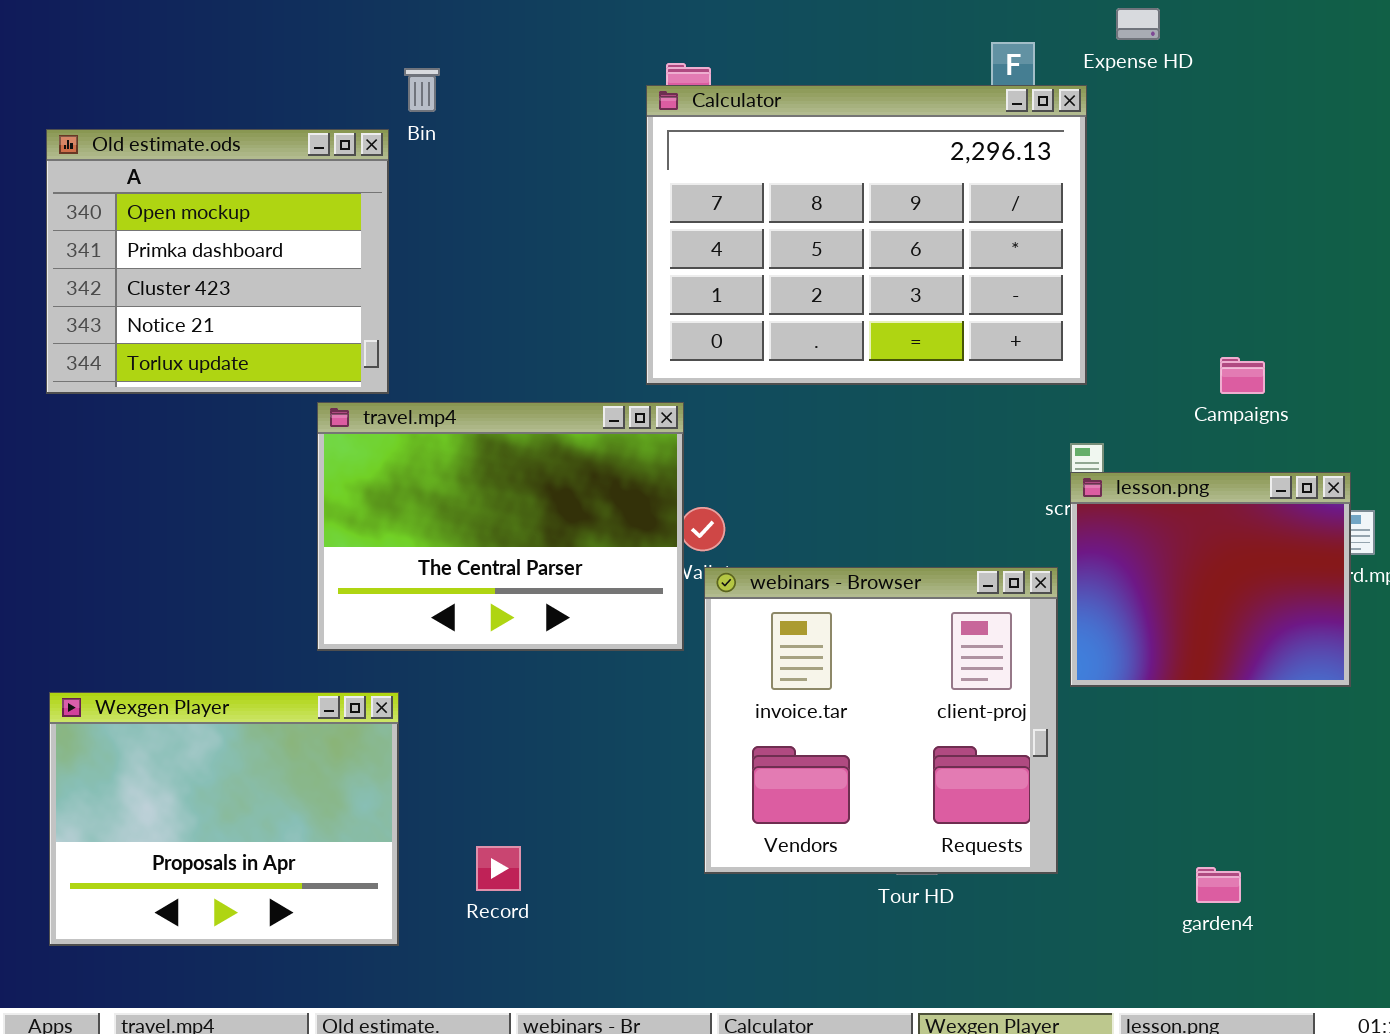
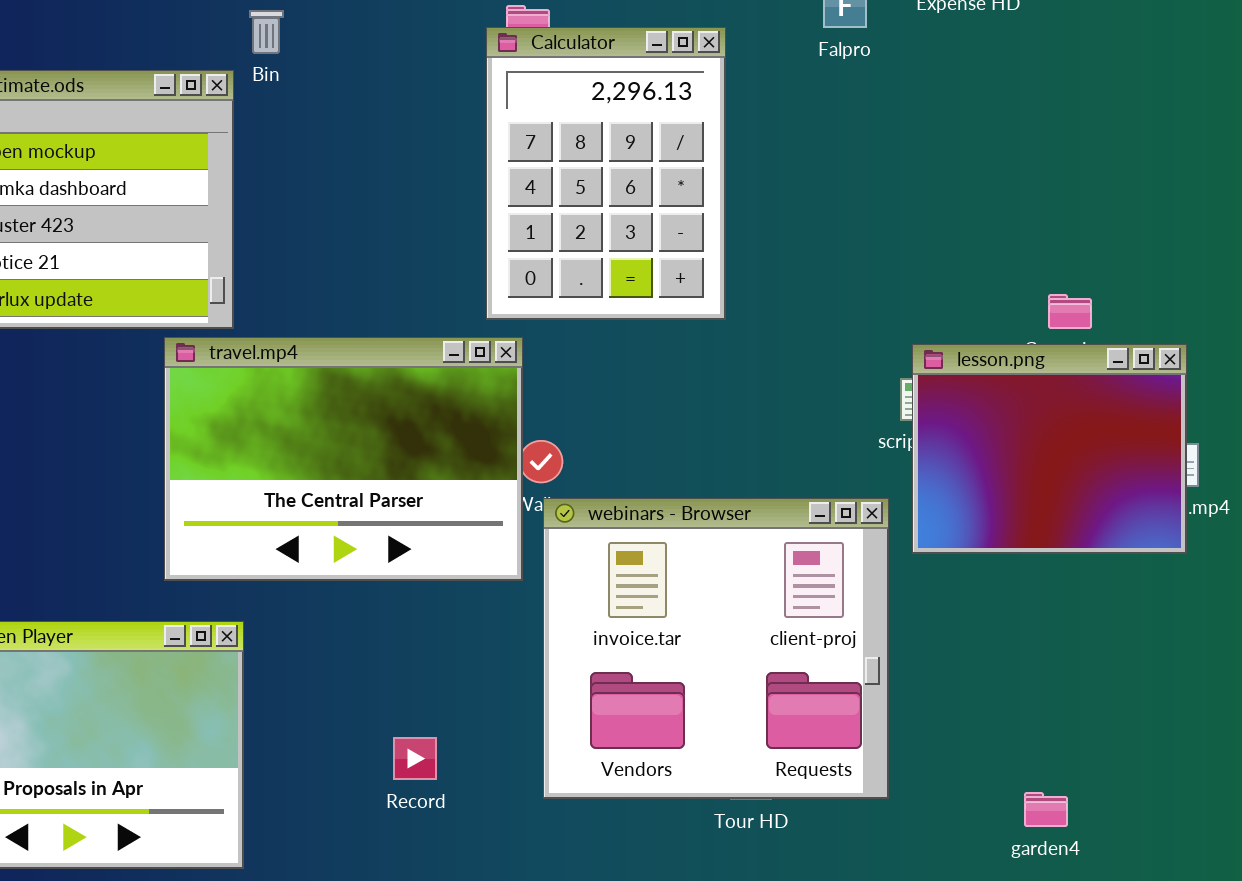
Calculator: [646,85,1087,385] -> [486,27,726,320], resized
lesson.png: [1070,472,1351,687] -> [912,344,1187,554], moved
Record: [476,846,521,891] -> [393,737,437,780], moved

